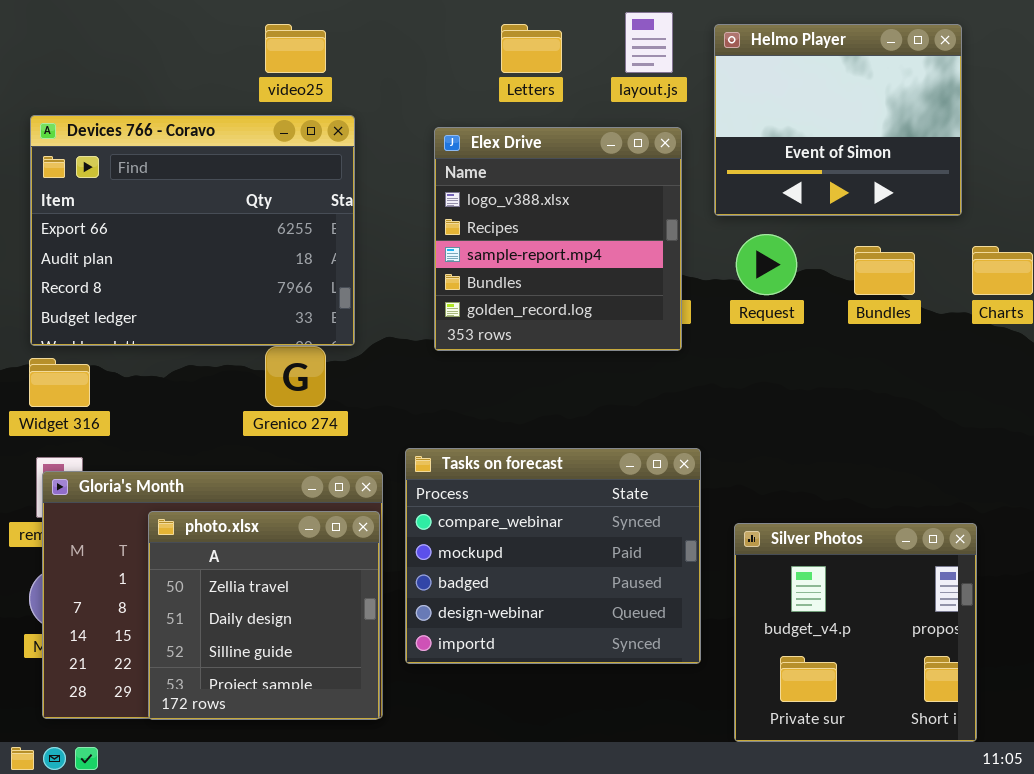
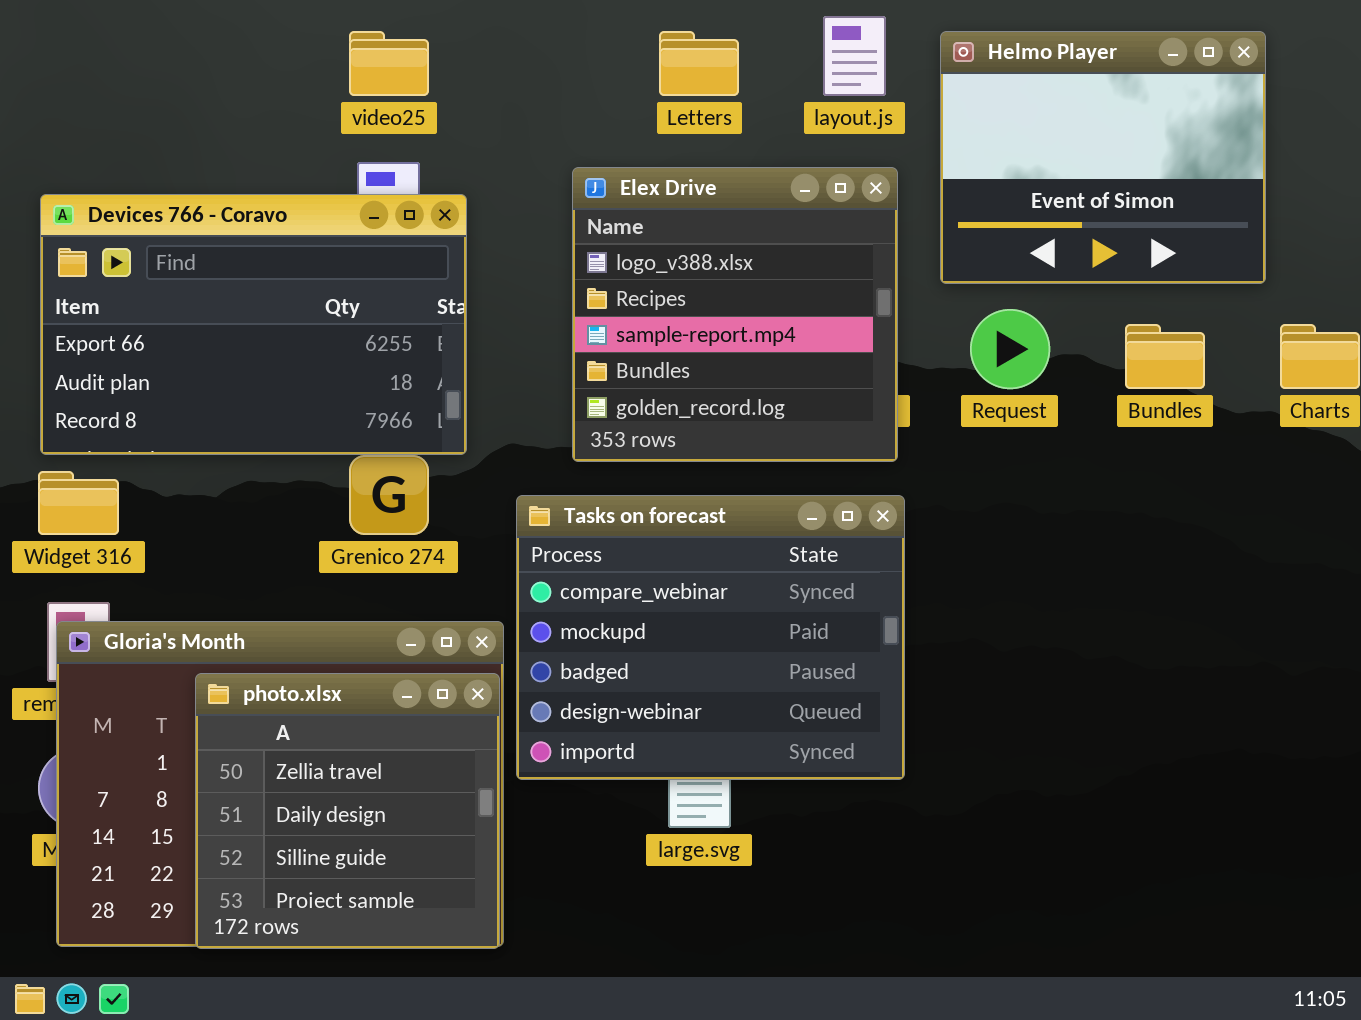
Devices 766 - Coravo: [30,115,355,346] -> [40,194,467,455], resized
Tasks on forecast: [405,448,701,664] -> [516,495,905,780], moved
Silver Photos: [734,523,977,742] -> none, closed

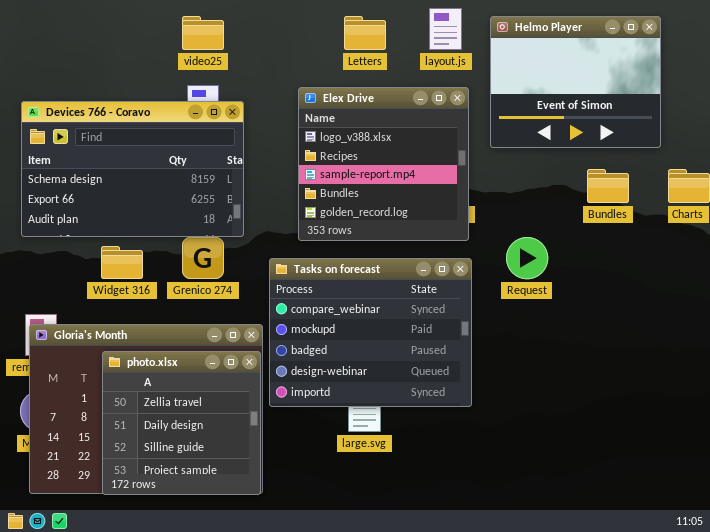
Devices 766 - Coravo: [40,194,467,455] -> [21,101,244,237], scrolled up 1 row
Request: [970,309,1050,389] -> [506,237,548,279], moved
Widget 316: [38,471,119,535] -> [101,246,143,279], moved

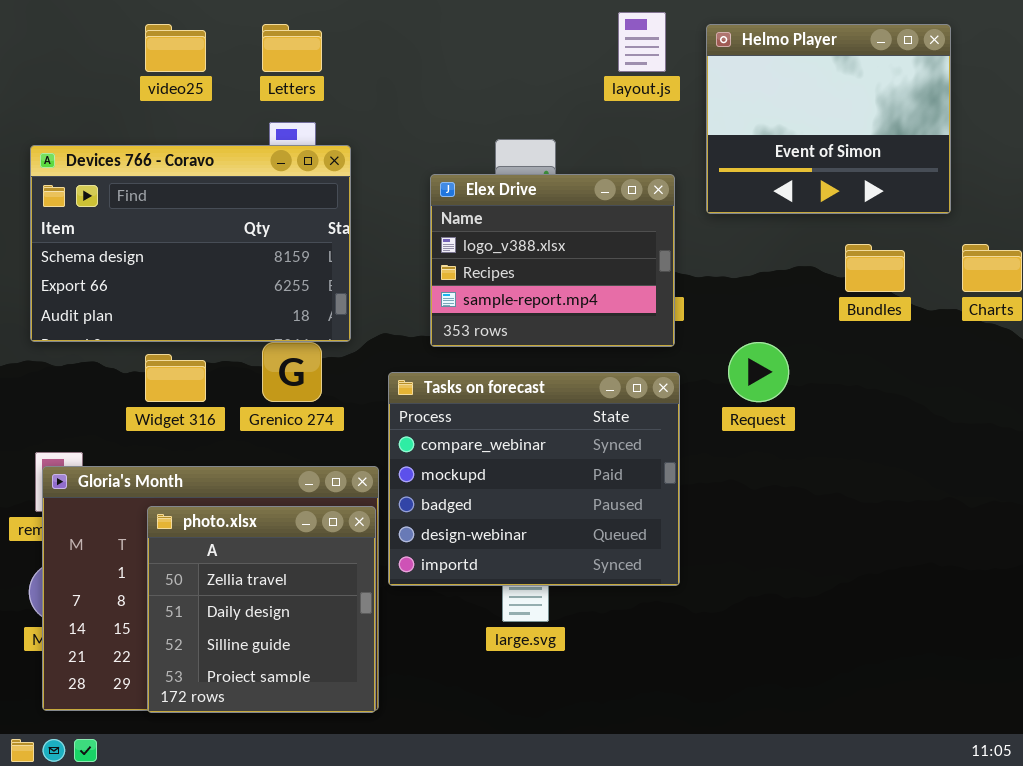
video25: [182,16,224,50] -> [145,24,206,72], moved
Letters: [344,16,386,50] -> [262,24,322,72], moved
Elex Drive: [298,87,469,241] -> [430,174,675,347], resized

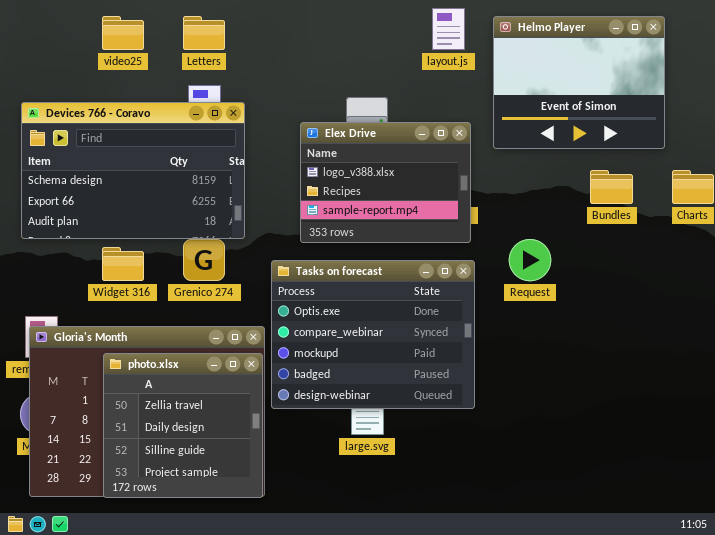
Tasks on forecast: [388,372,680,586] -> [271,260,475,409], scrolled up 1 row

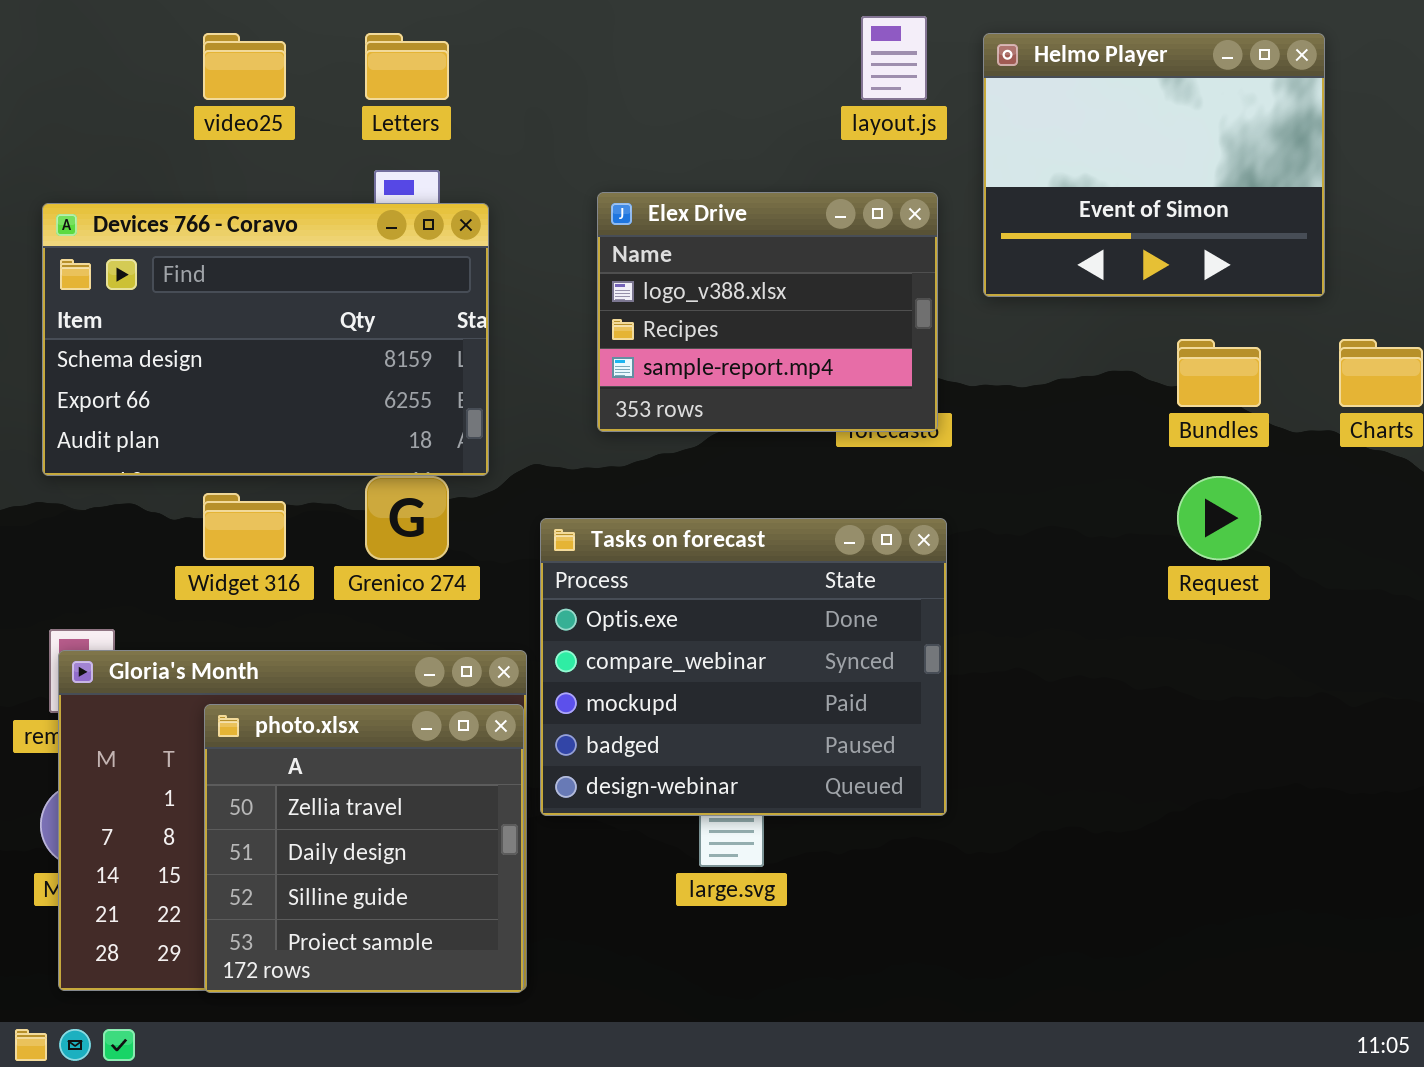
Elex Drive: [300,122,471,243] -> [597,192,938,432], moved
Request: [509,239,551,281] -> [1177,476,1261,560], moved

